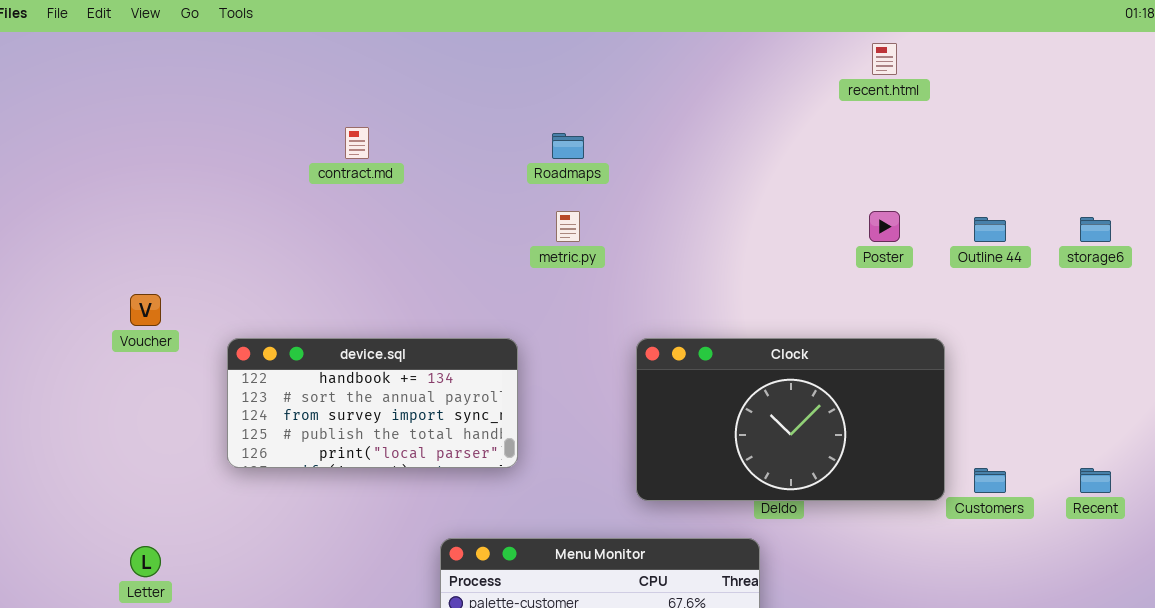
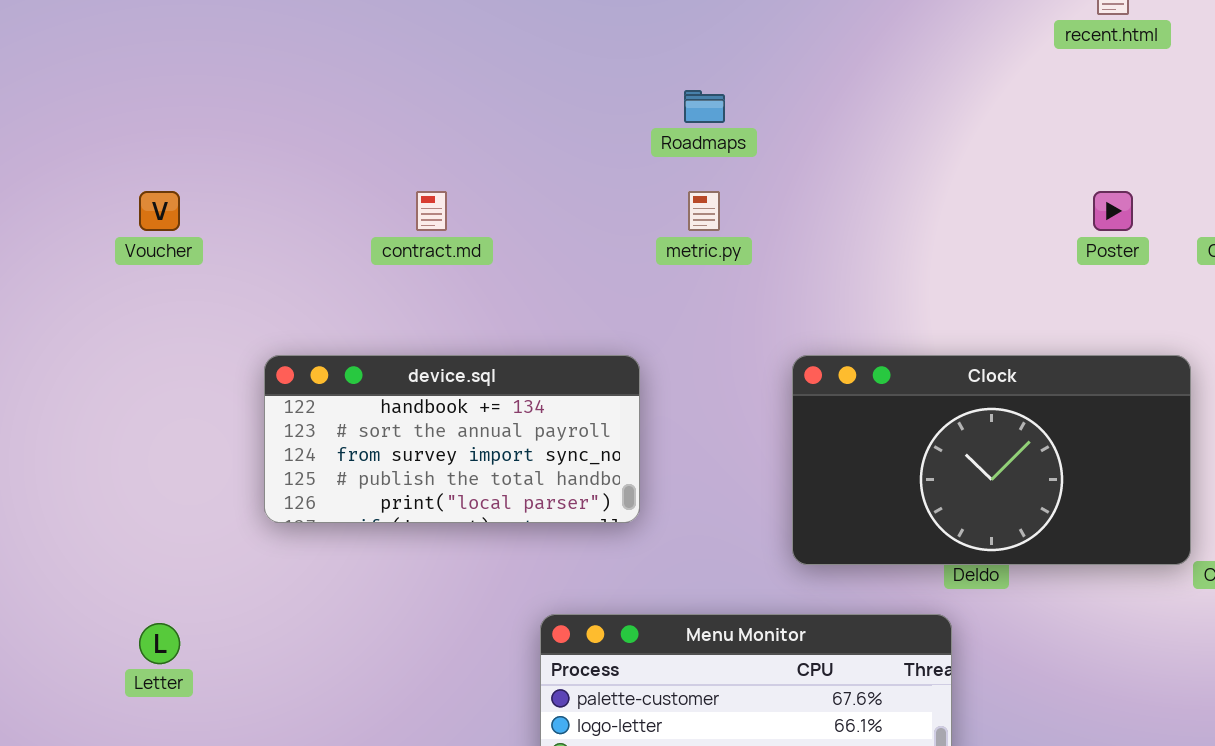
contract.md: [345,127,369,159] -> [416,191,447,231], moved
Voucher: [130,294,161,326] -> [139,191,180,231], moved

